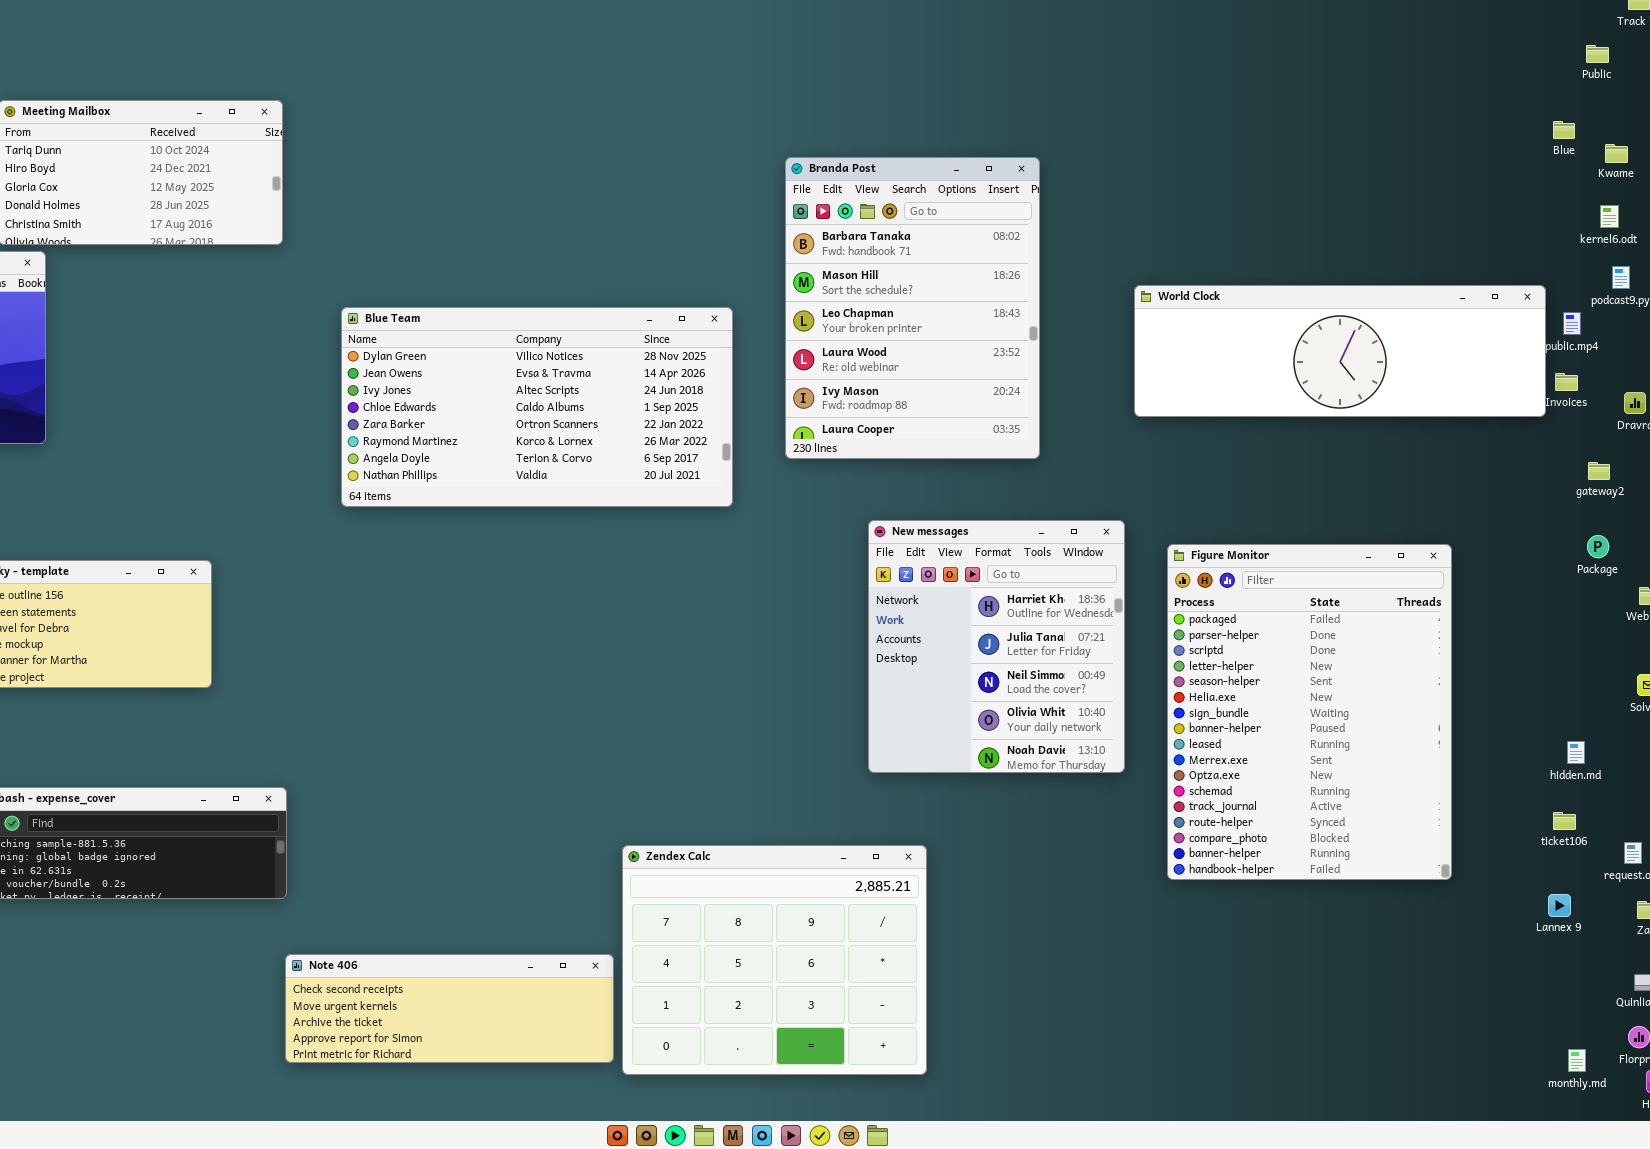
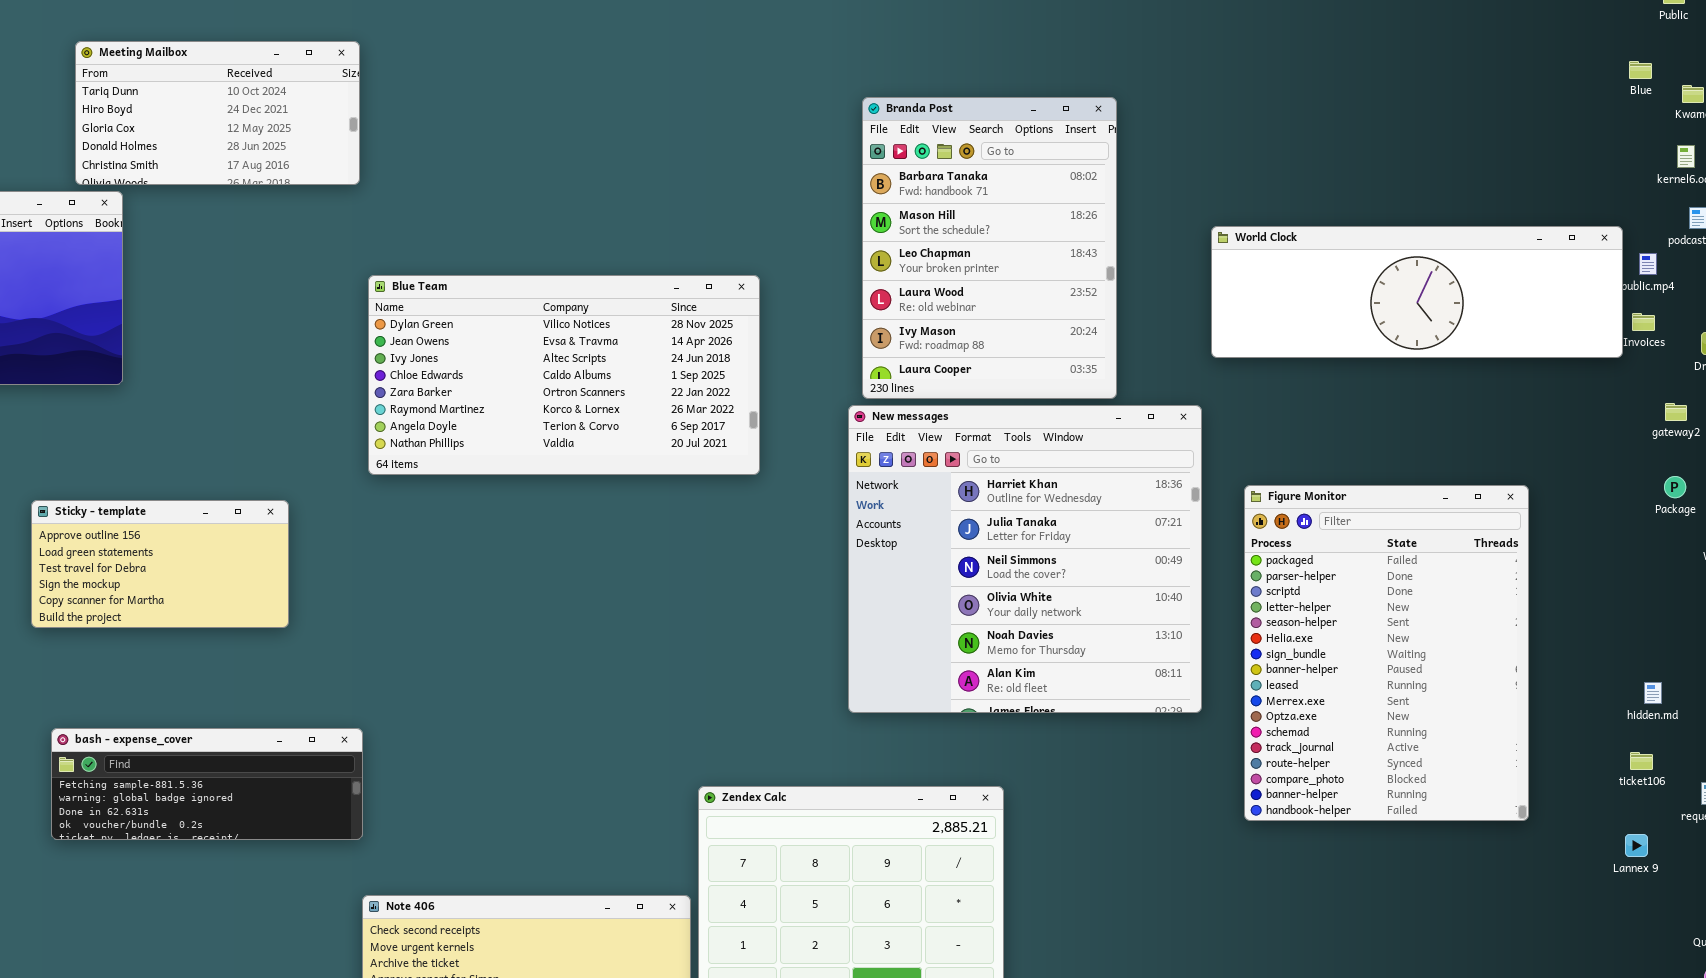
Blue Team: [341,307,733,507] -> [368,275,760,475], moved
New messages: [868,520,1125,773] -> [848,405,1202,713], resized

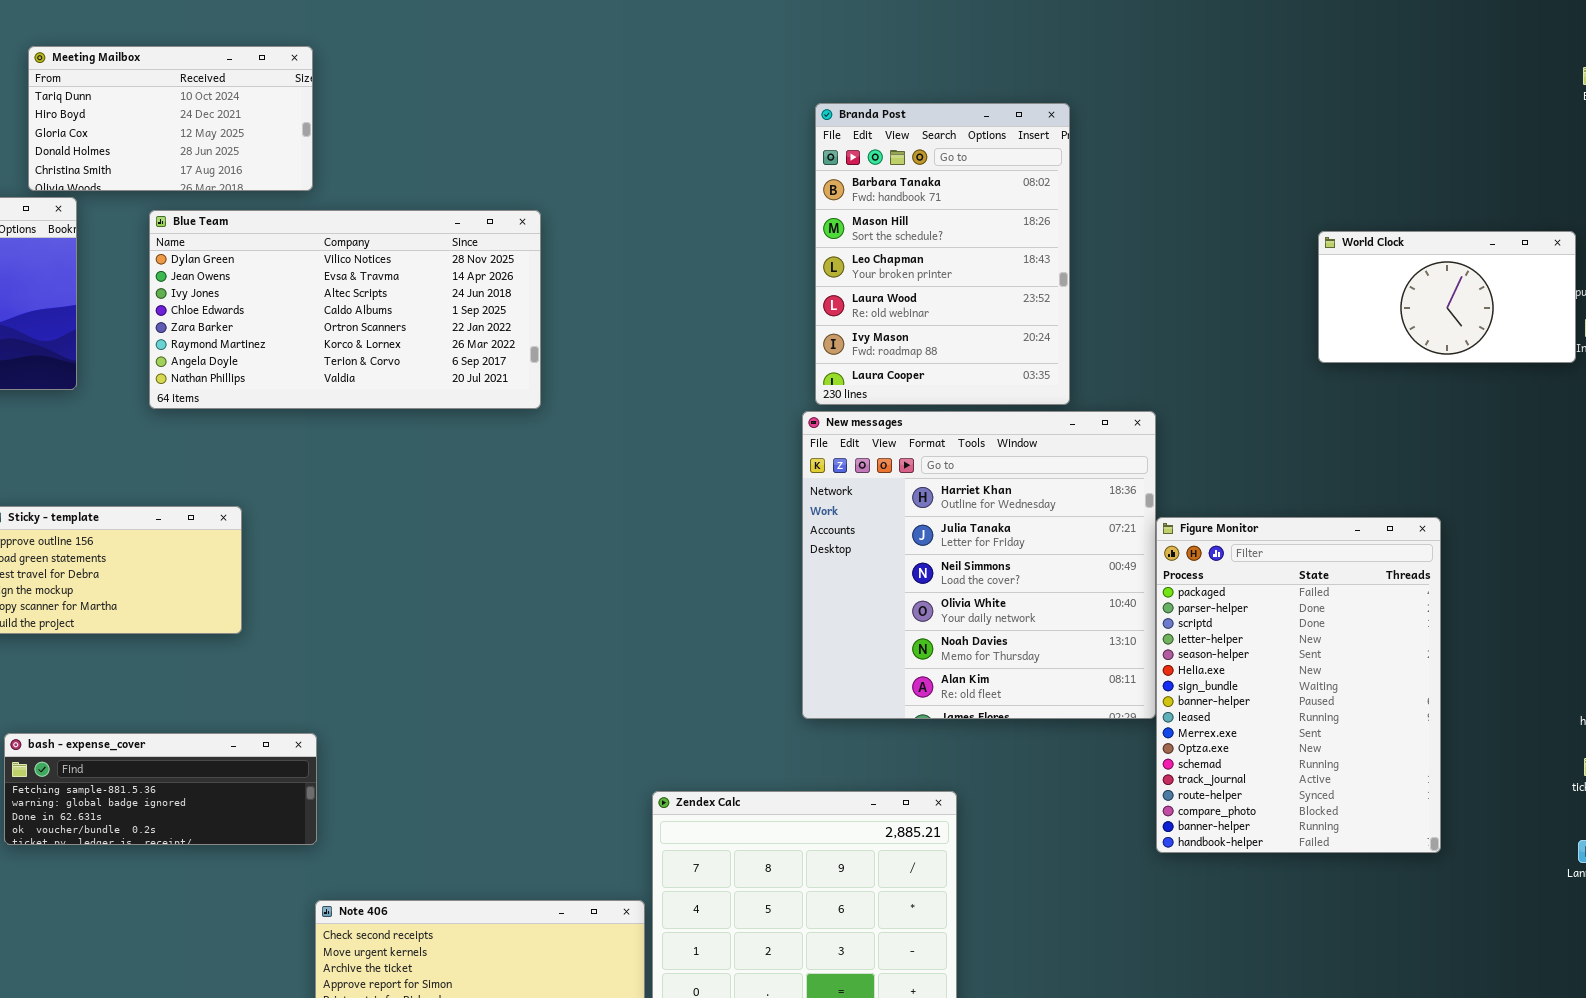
World Clock: [1211,226,1623,358] -> [1318,231,1576,363], resized
Blue Team: [368,275,760,475] -> [149,210,541,409], moved
Figure Monitor: [1244,485,1529,821] -> [1156,517,1441,853], moved

